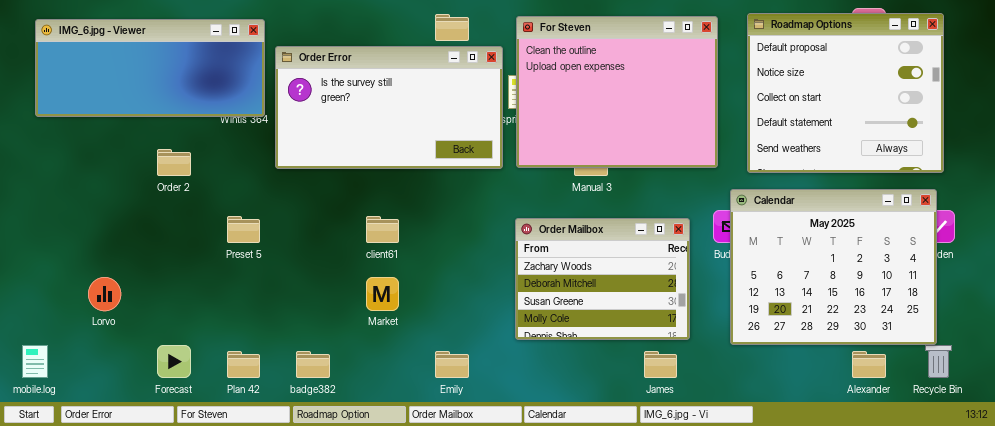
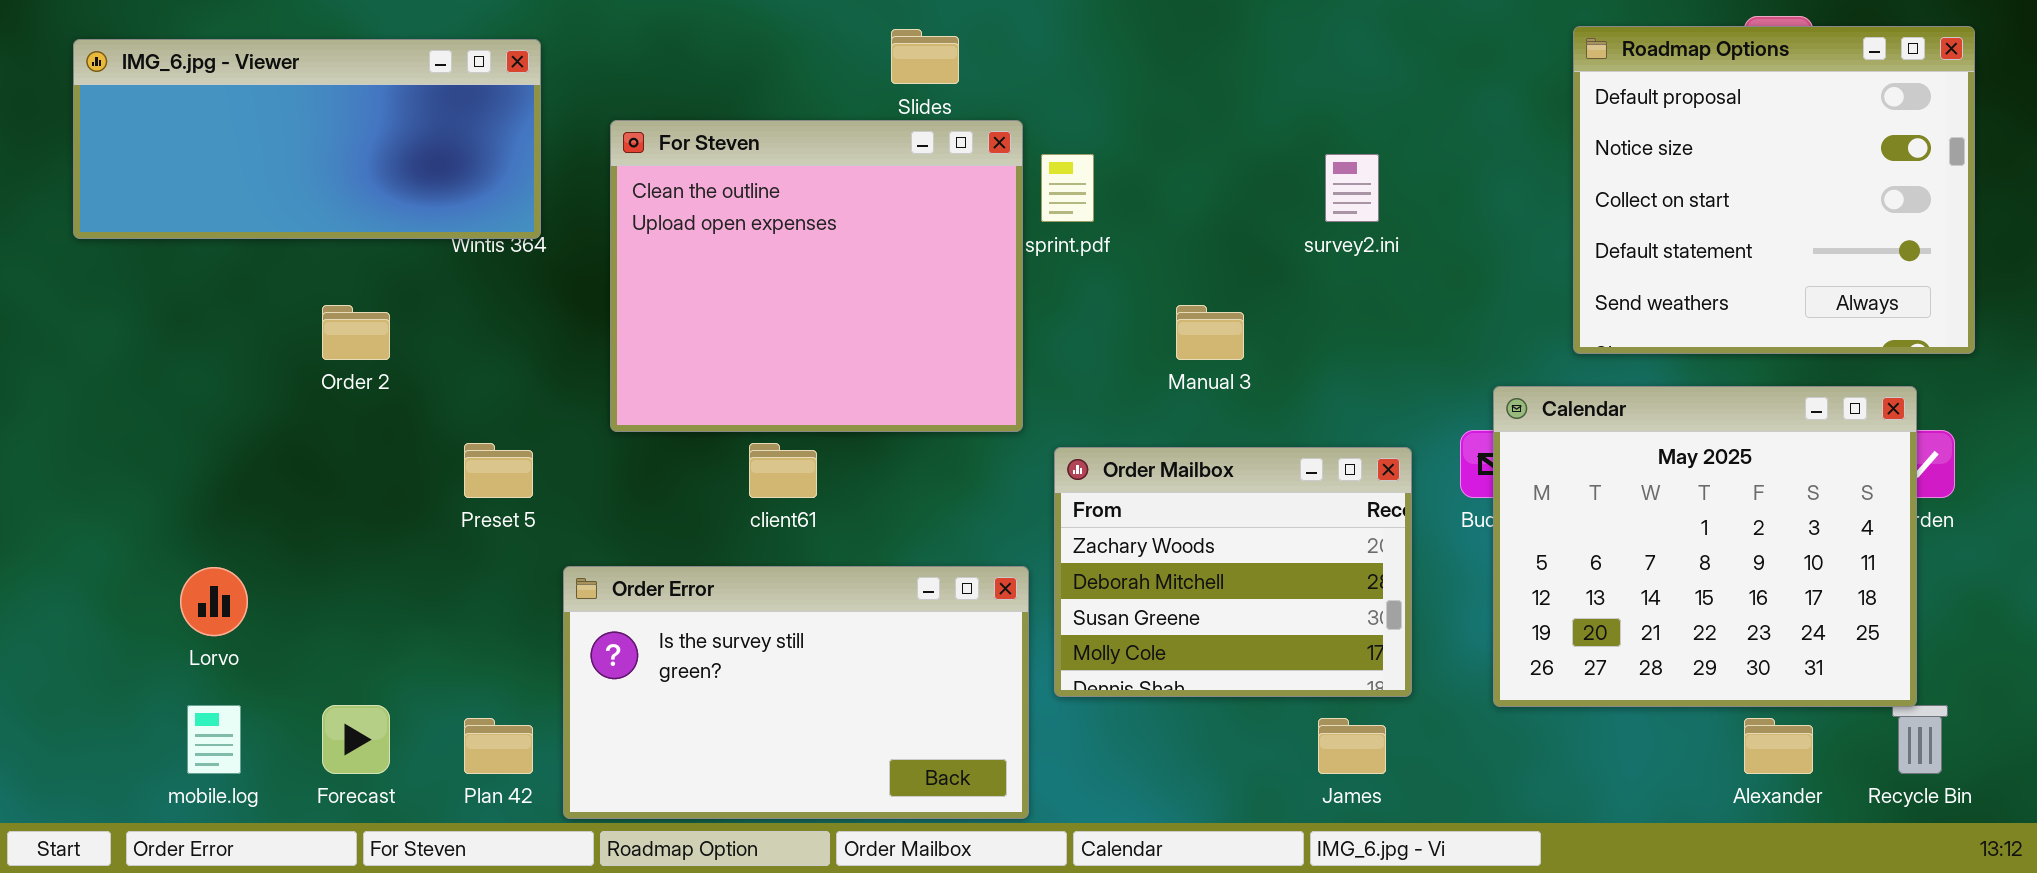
Roadmap Options: [747,13,944,173] -> [1573,26,1975,354], moved
For Steven: [516,16,718,168] -> [610,120,1023,432], moved
Order Error: [275,46,503,169] -> [563,566,1029,819], moved
mobile.log: [22,345,48,378] -> [187,705,241,774], moved

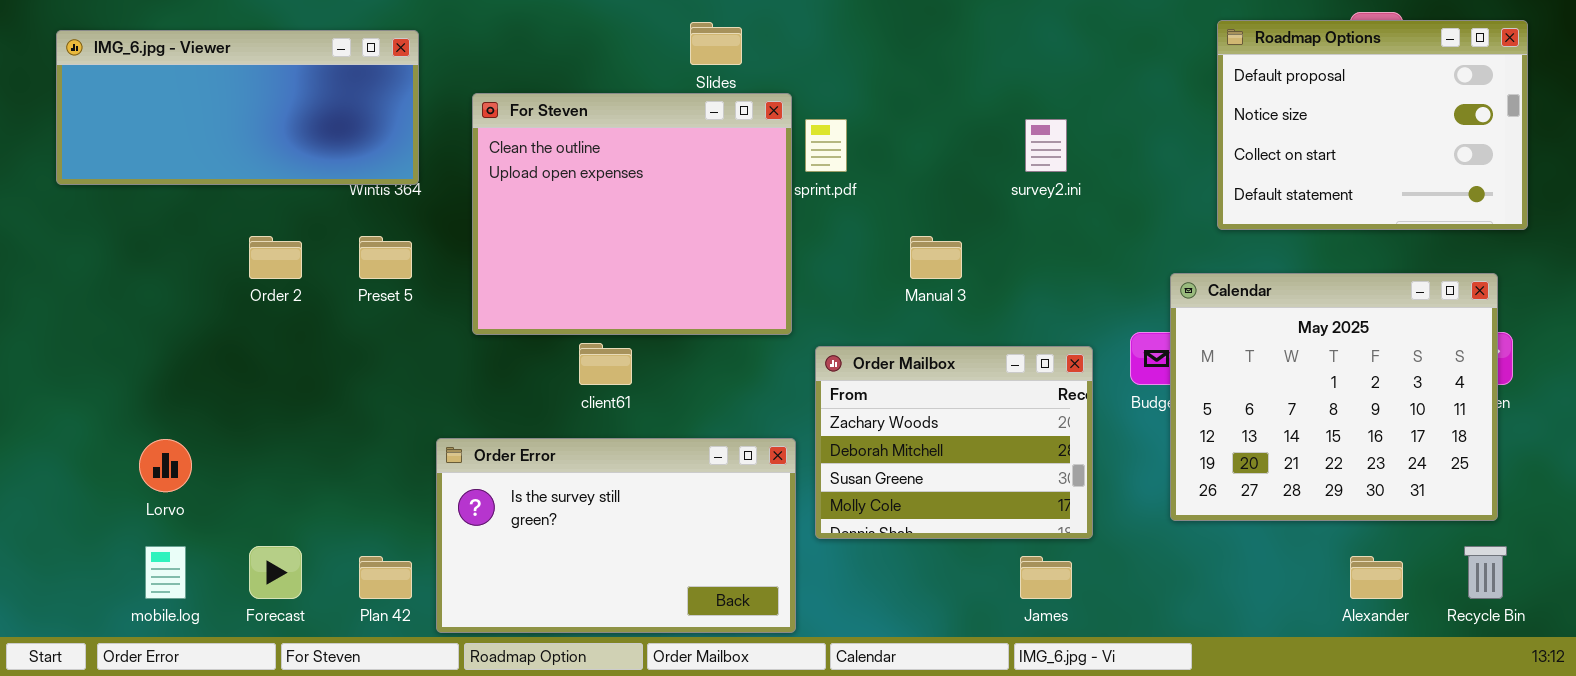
Roadmap Options: [1573,26,1975,354] -> [1217,20,1528,230], resized
Calendar: [1493,386,1917,707] -> [1170,273,1498,521], moved
Preset 5: [464,443,533,498] -> [359,236,412,279], moved

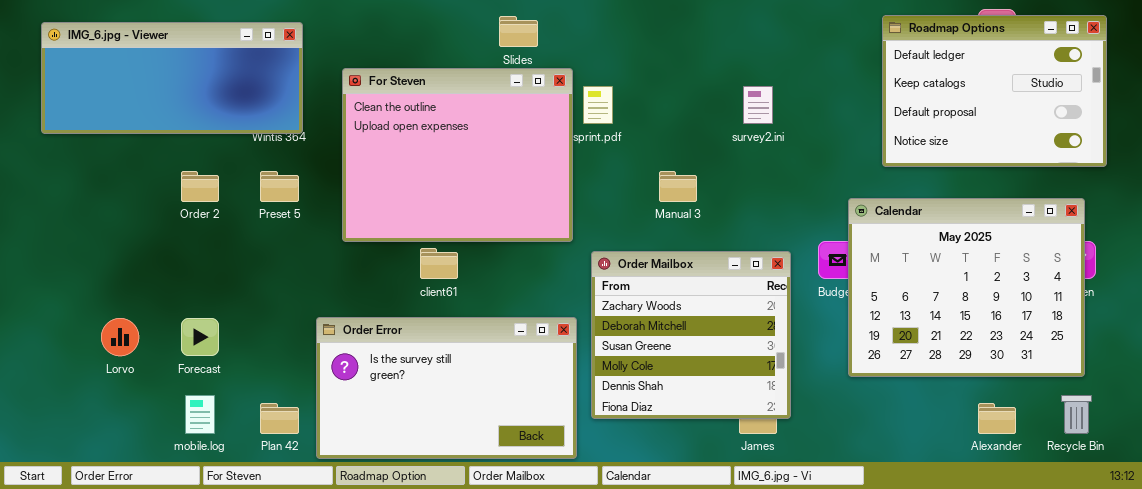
Roadmap Options: [1217,20,1528,230] -> [882,15,1107,167], scrolled up 2 rows
Order Mailbox: [815,346,1093,539] -> [591,251,791,419], resized
mobile.log: [145,546,186,599] -> [185,395,215,434], moved
Forecast: [249,546,302,599] -> [181,318,219,356], moved

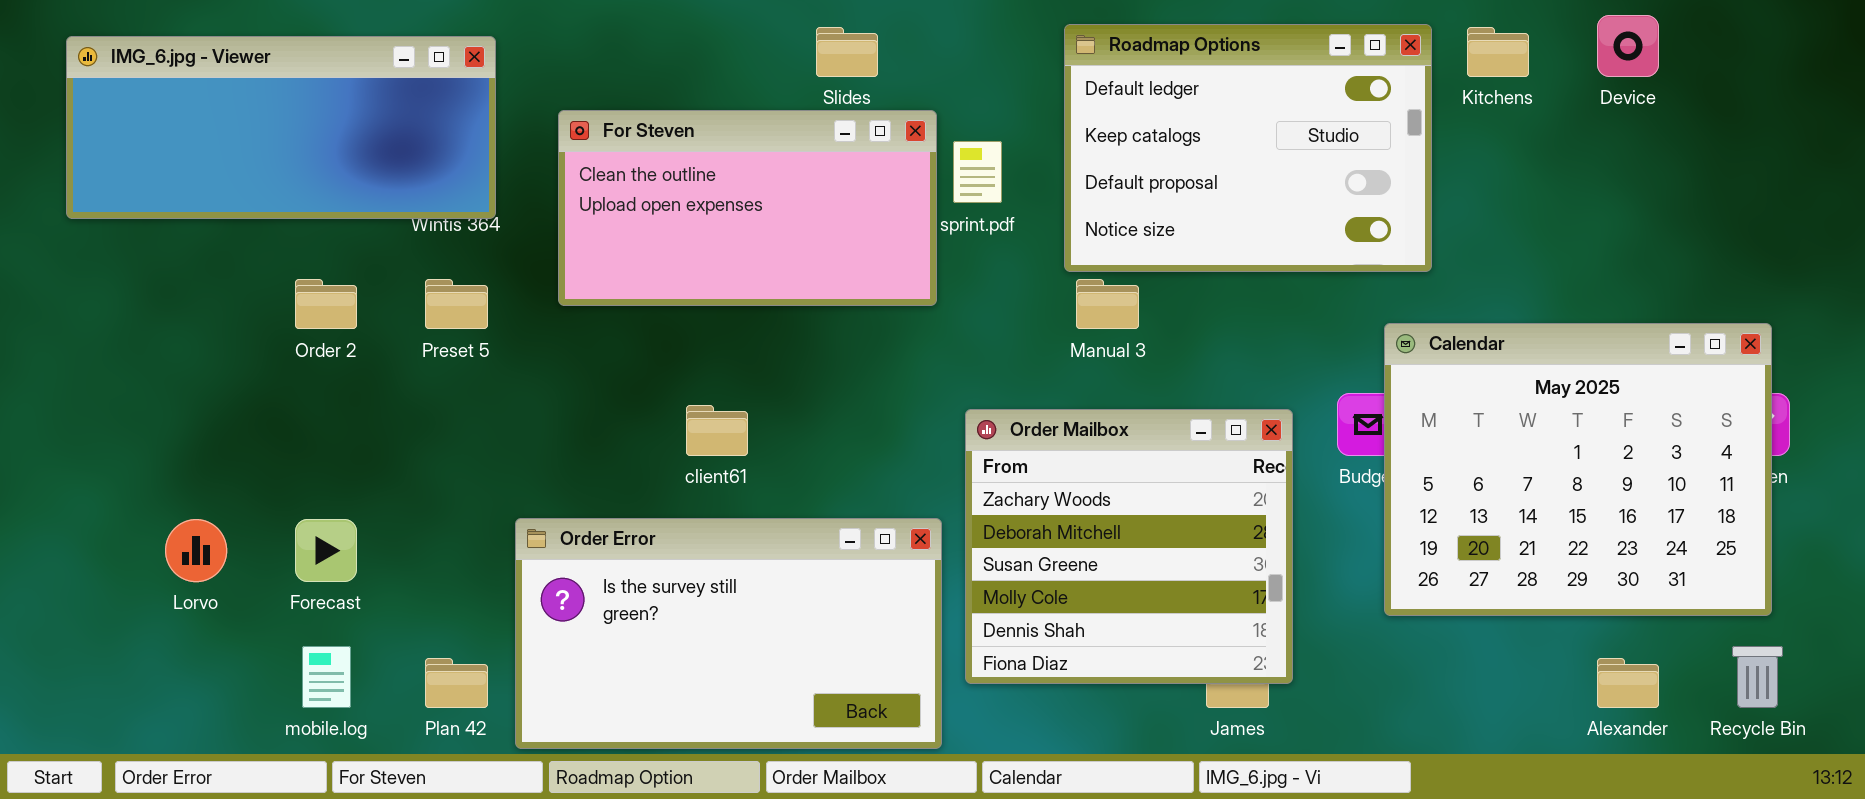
Roadmap Options: [882,15,1107,167] -> [1064,24,1432,272], moved
For Steven: [342,68,573,242] -> [558,110,937,306], resized

